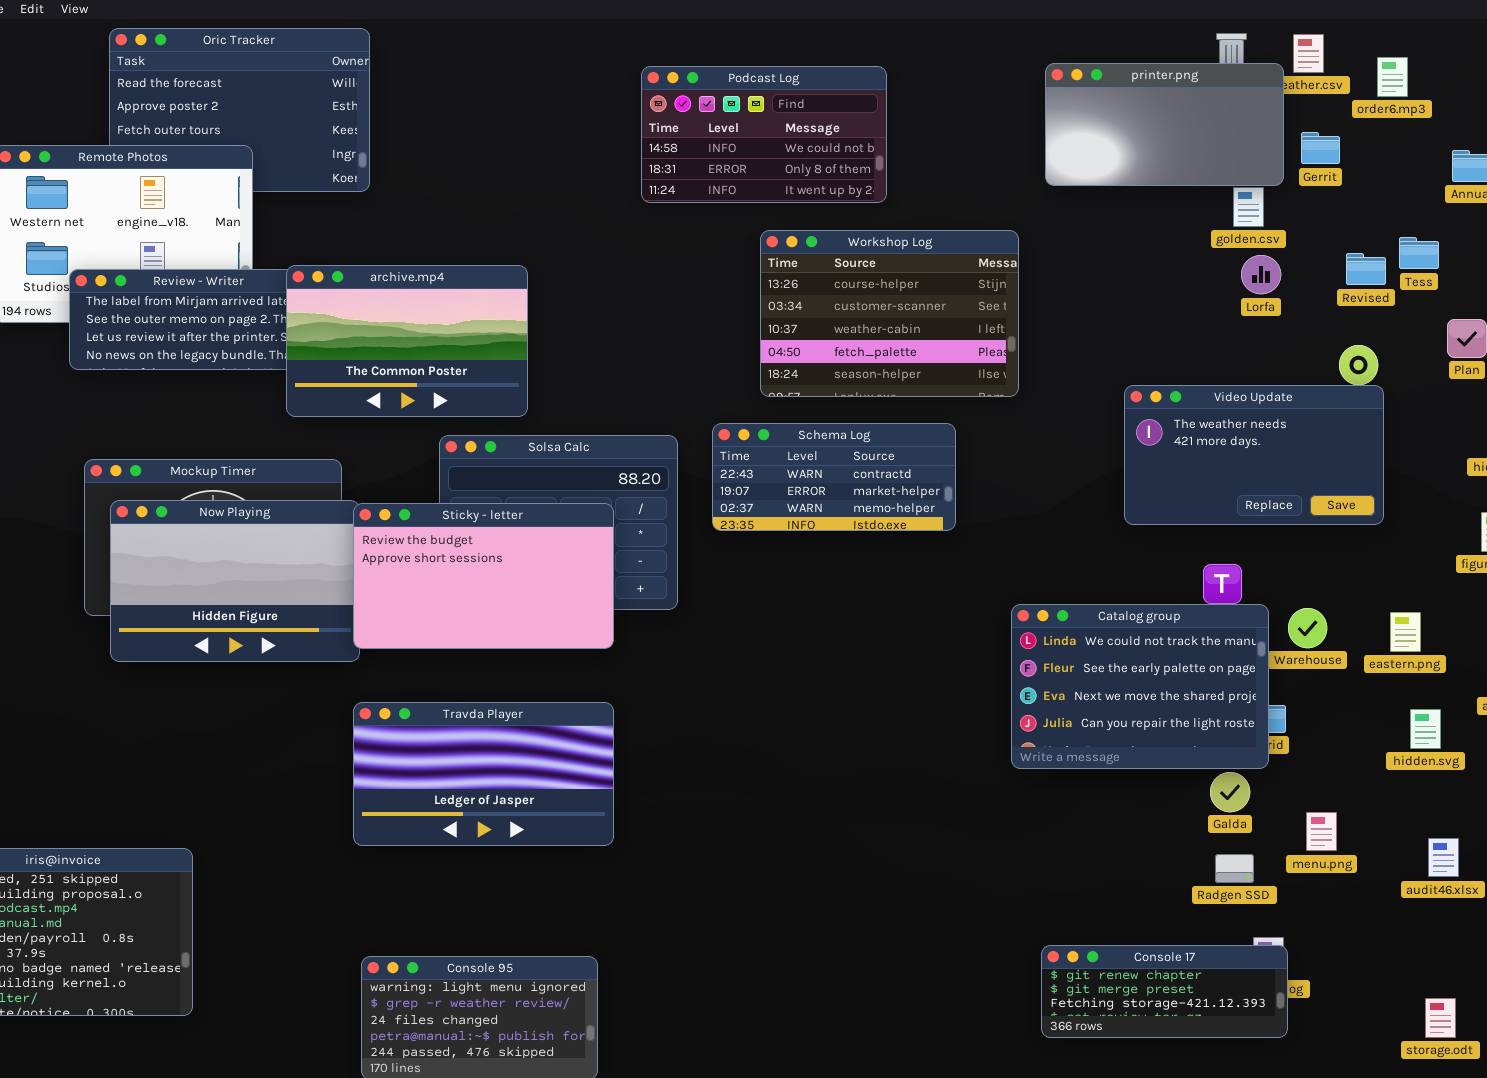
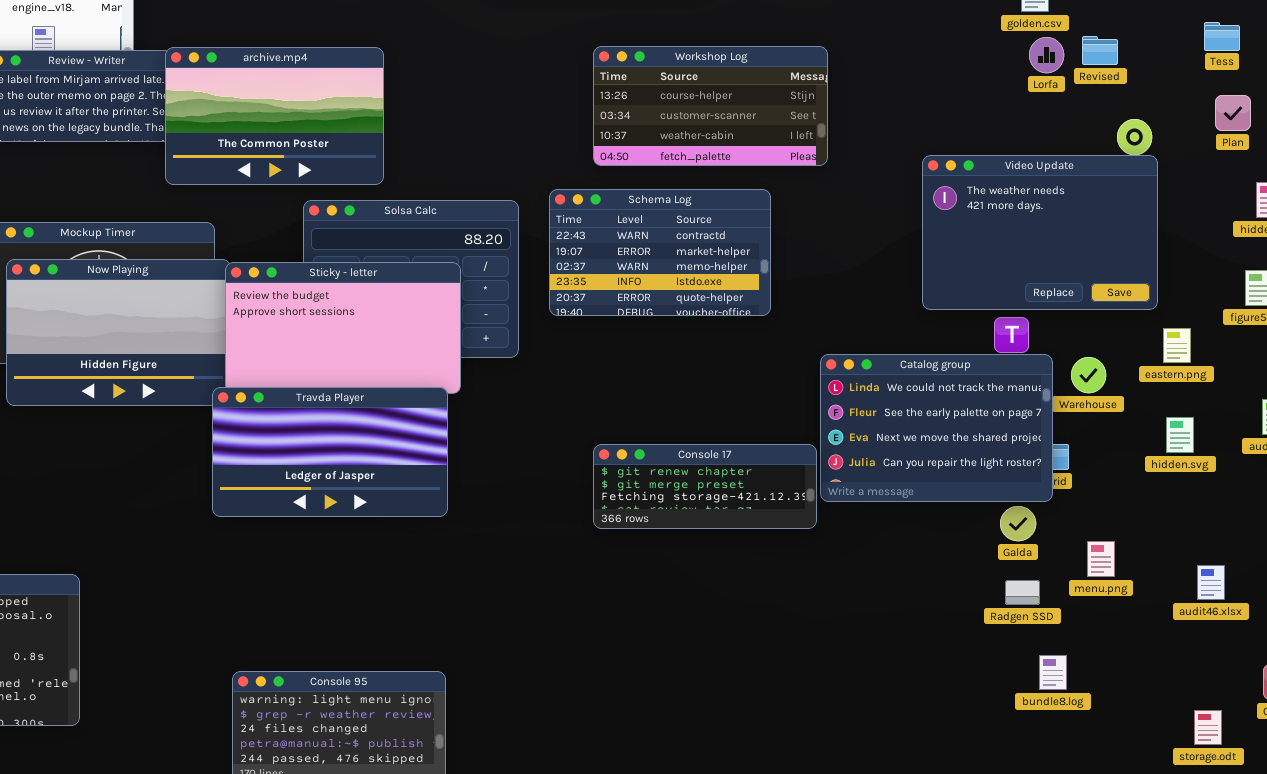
Workshop Log: [760,230,1019,397] -> [593,46,828,166], resized
Tess: [1399,237,1439,269] -> [1204,22,1240,51], moved
Revised: [1346,253,1386,285] -> [1082,36,1118,65], moved
Video Update: [1124,385,1384,525] -> [922,155,1158,310], resized
Schema Log: [712,423,956,531] -> [549,189,771,316], resized
eastern.png: [1390,612,1421,652] -> [1163,328,1191,363], moved
Travda Player: [353,702,614,846] -> [212,387,448,517], moved
hidden.svg: [1410,709,1441,749] -> [1166,417,1194,453], moved
Console 17: [1041,945,1288,1038] -> [593,444,817,529], moved

